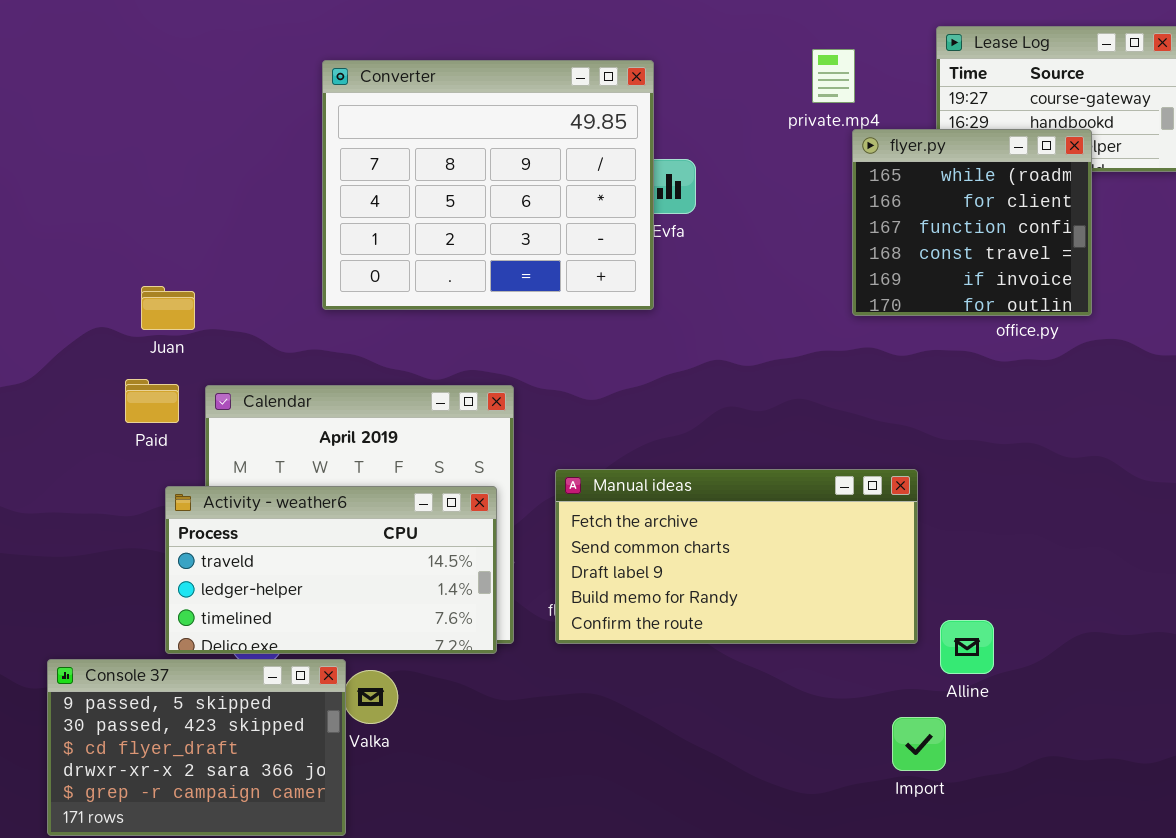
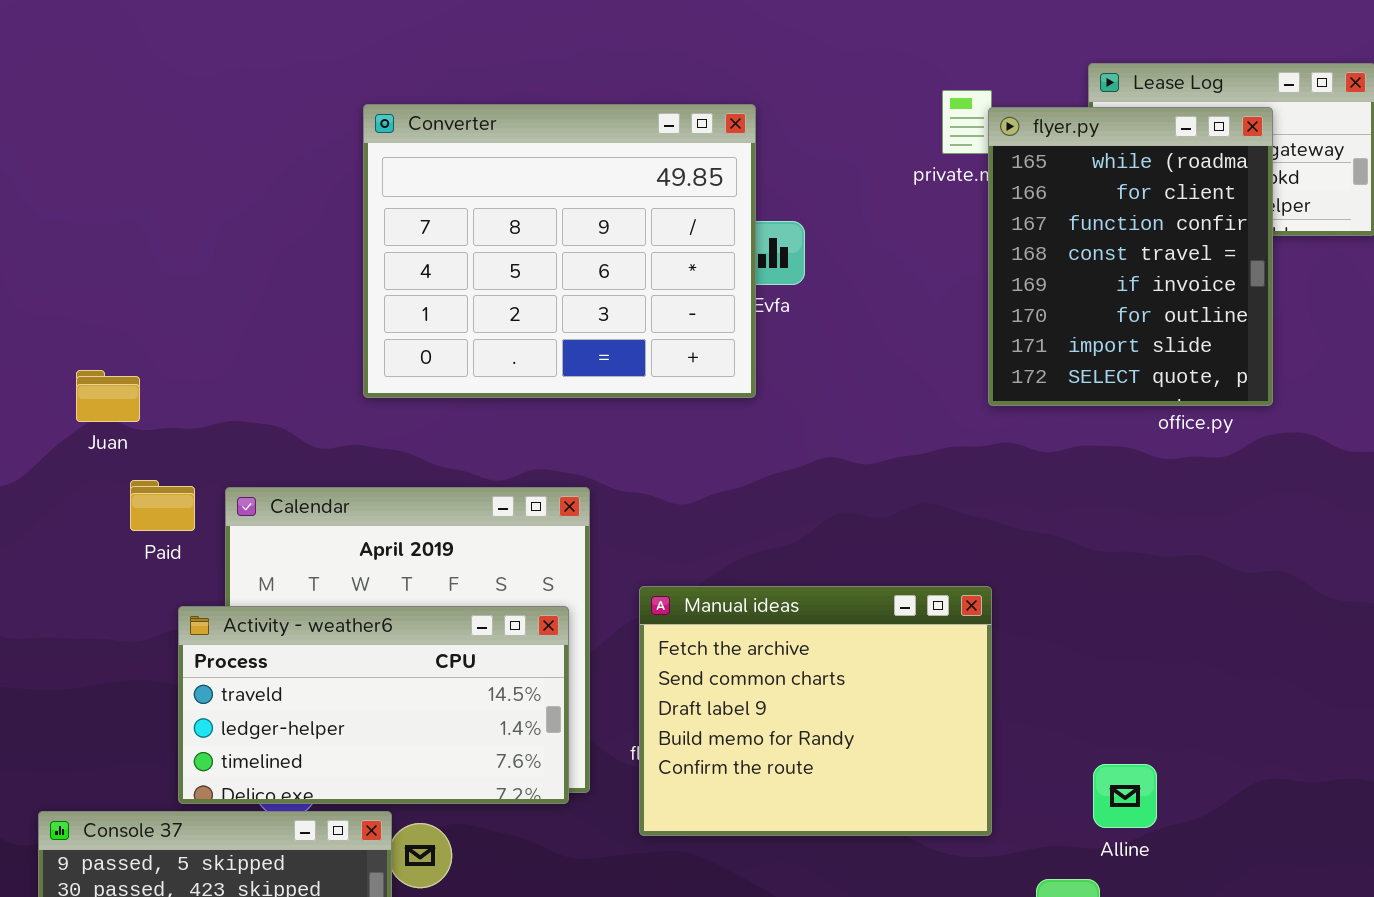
flyer.py: [852,129,1092,316] -> [988,107,1273,406], resized
Juan: [141,286,195,330] -> [76,370,140,422], moved
Manual ideas: [555,469,918,644] -> [639,586,992,836], resized

